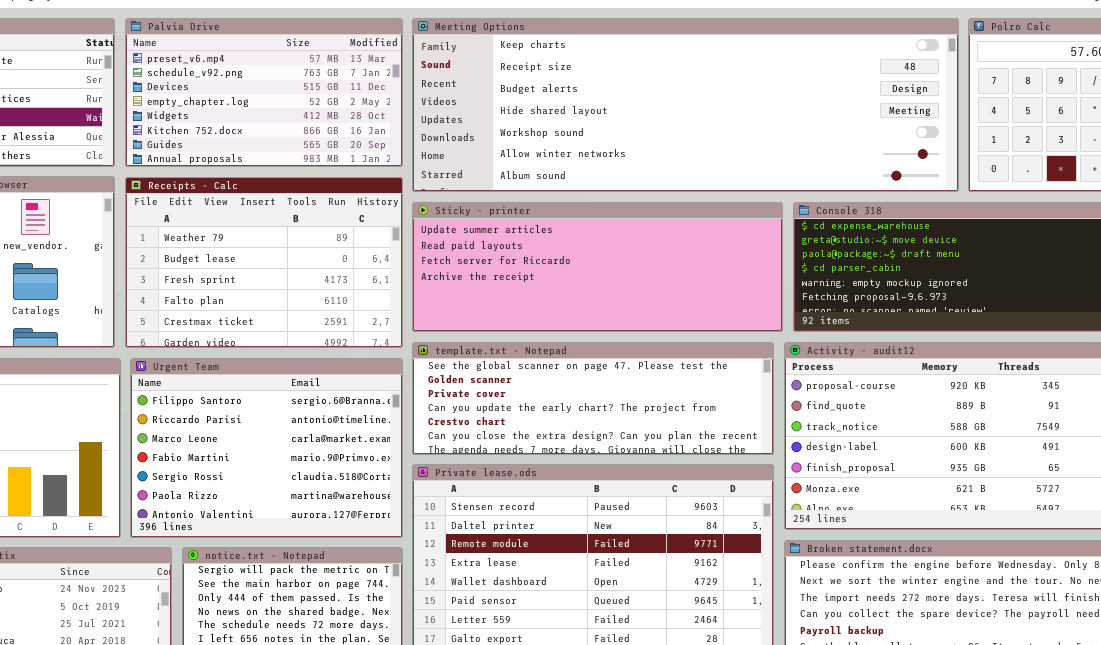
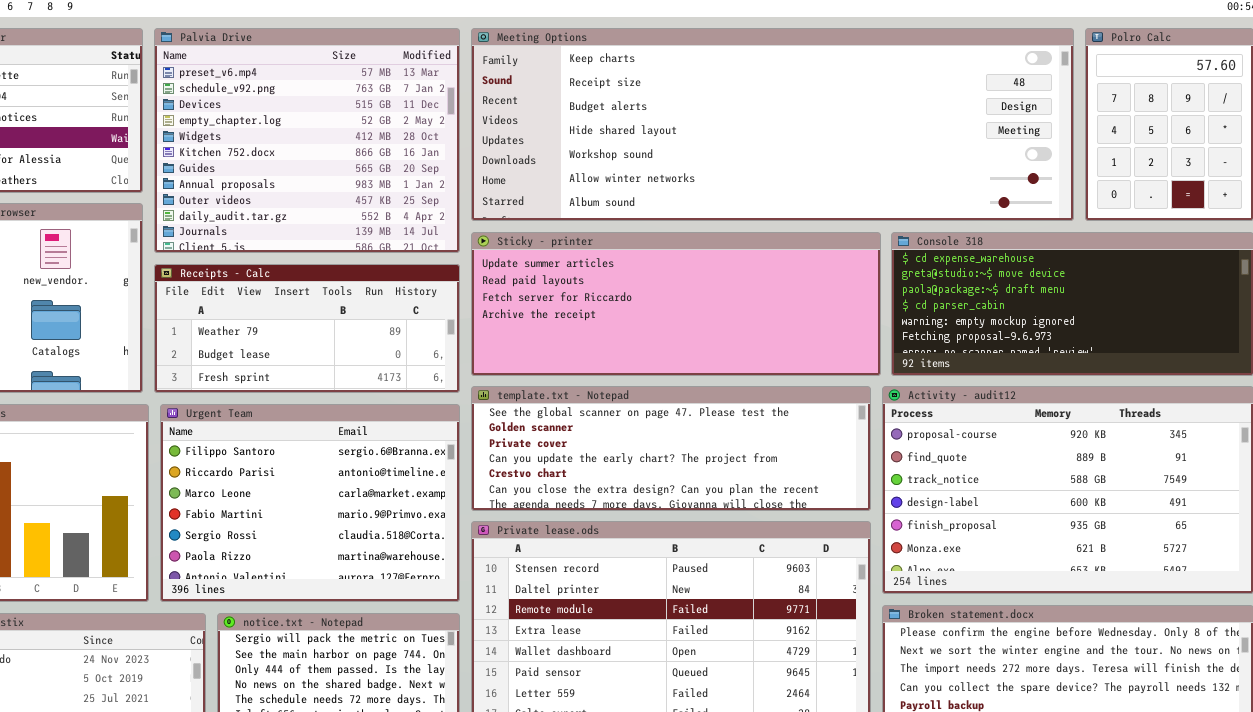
Palvia Drive: [125,18,403,167] -> [154,28,460,253], resized
Receipts - Calc: [125,177,403,348] -> [154,264,460,393], resized

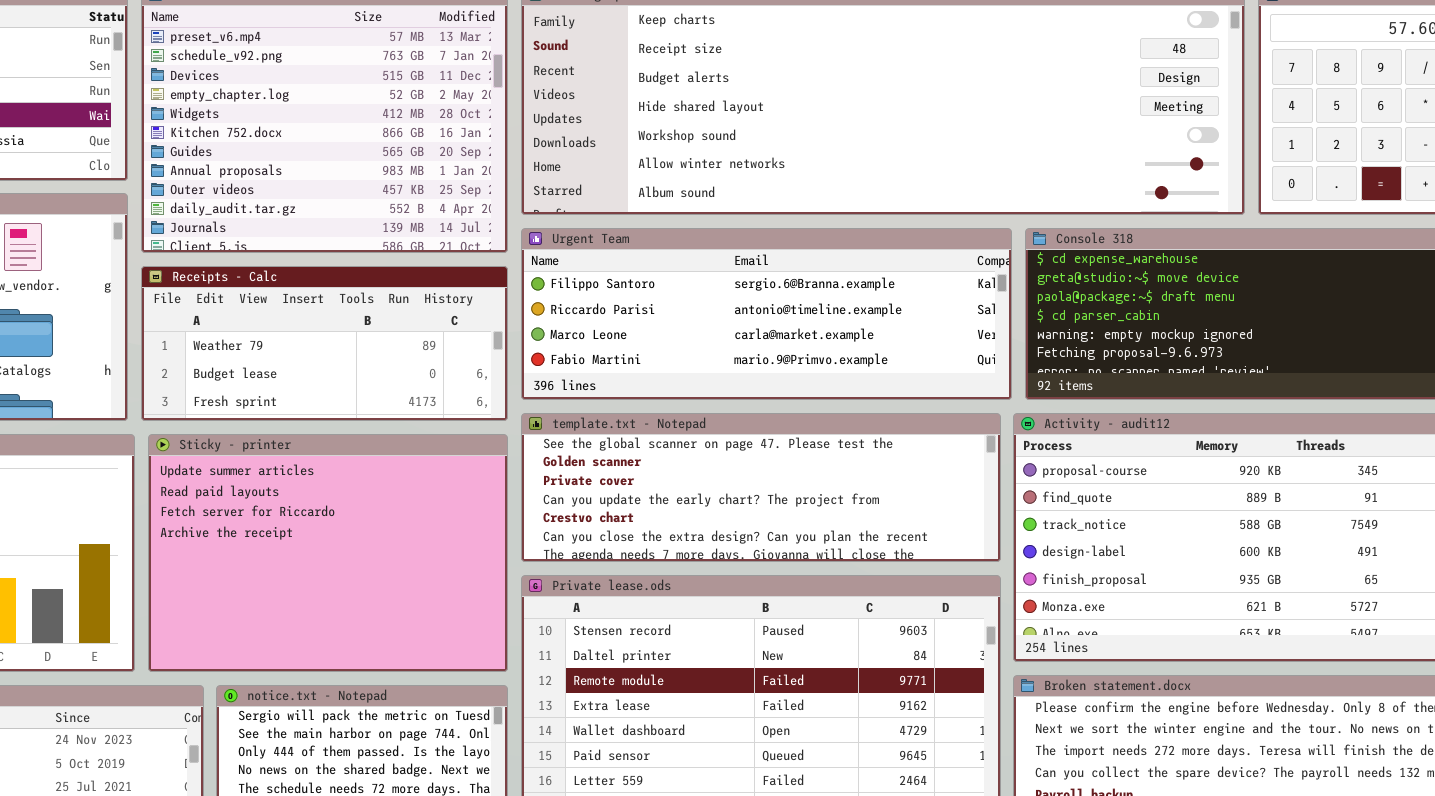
Sticky - printer: [471,232,881,376] -> [148,434,508,672], moved, resized
Urgent Team: [160,404,460,602] -> [521,228,1012,400], moved, resized

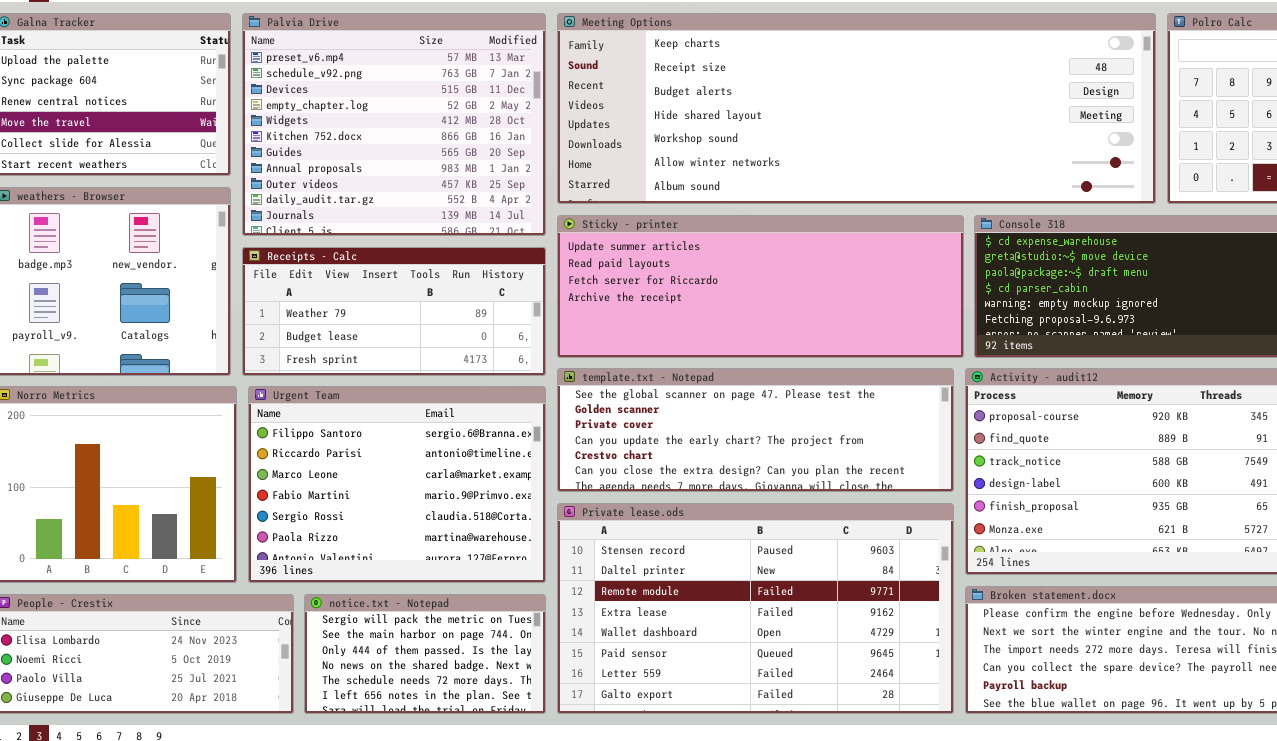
Urgent Team: [521,228,1012,400] -> [248,386,546,583], moved, resized
Sticky - printer: [148,434,508,672] -> [557,215,964,358], moved, resized

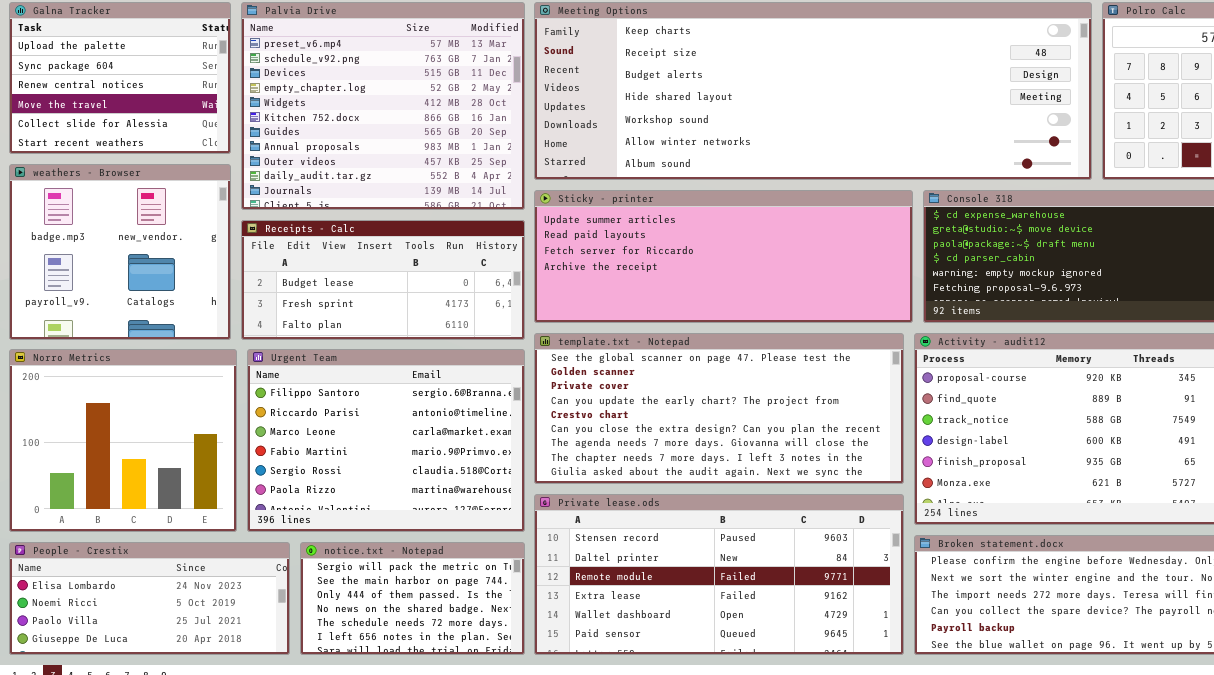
Receipts - Calc: [242,247,546,376] -> [241,220,525,340], scrolled down 1 row
template.txt - Notepad: [557,368,954,492] -> [534,333,904,484], resized
Private lease.ods: [557,503,954,714] -> [534,494,904,655], resized

